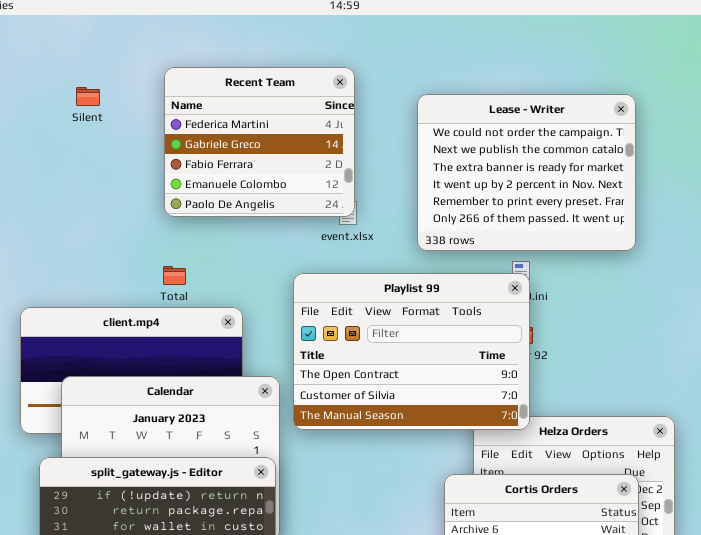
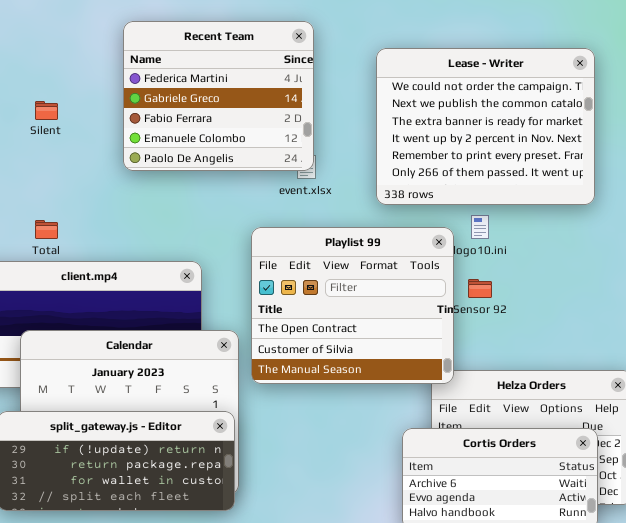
Silent: [76,87,100,106] -> [35,101,58,120], moved
Total: [163,266,186,285] -> [35,220,58,239], moved
Playlist 99: [293,273,530,430] -> [251,227,454,384], resized

